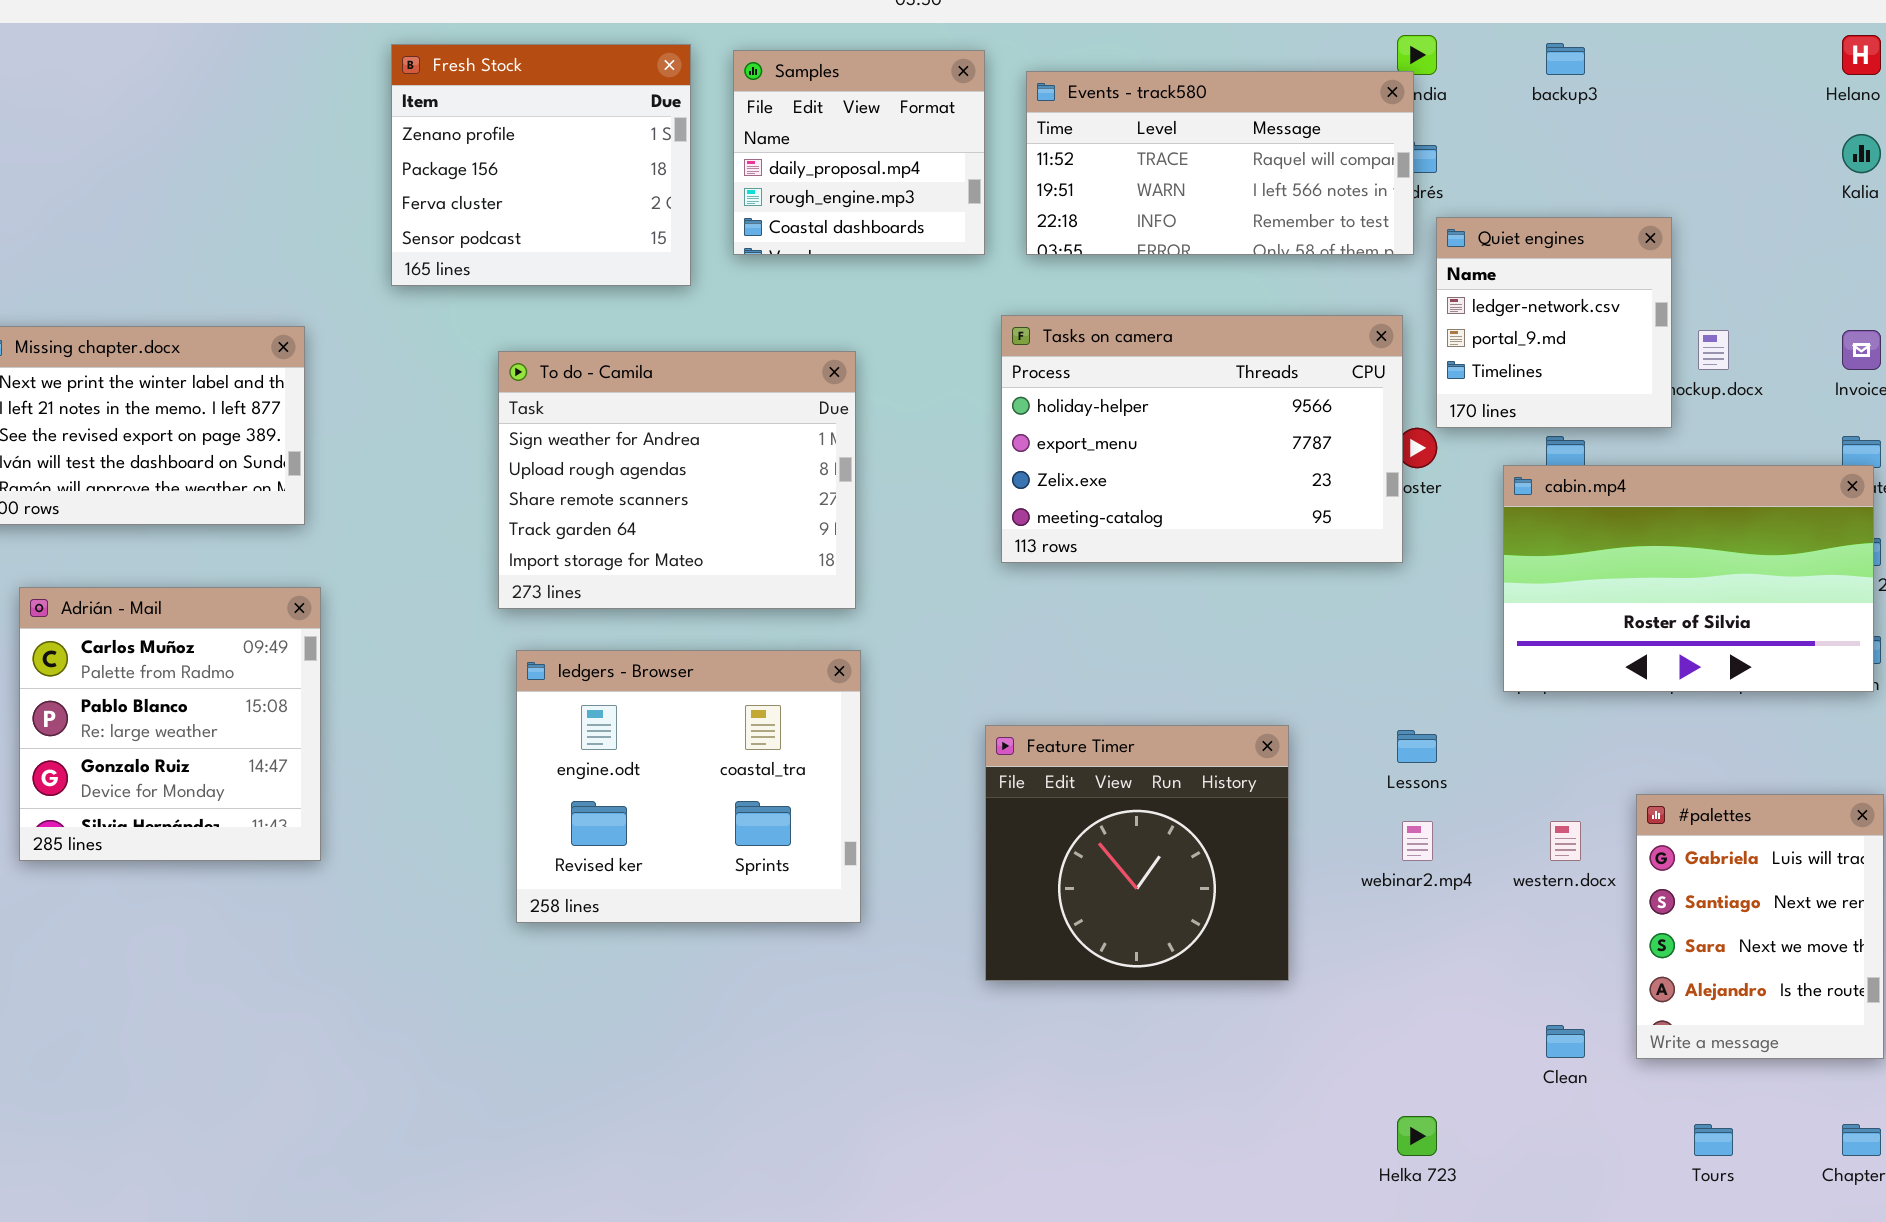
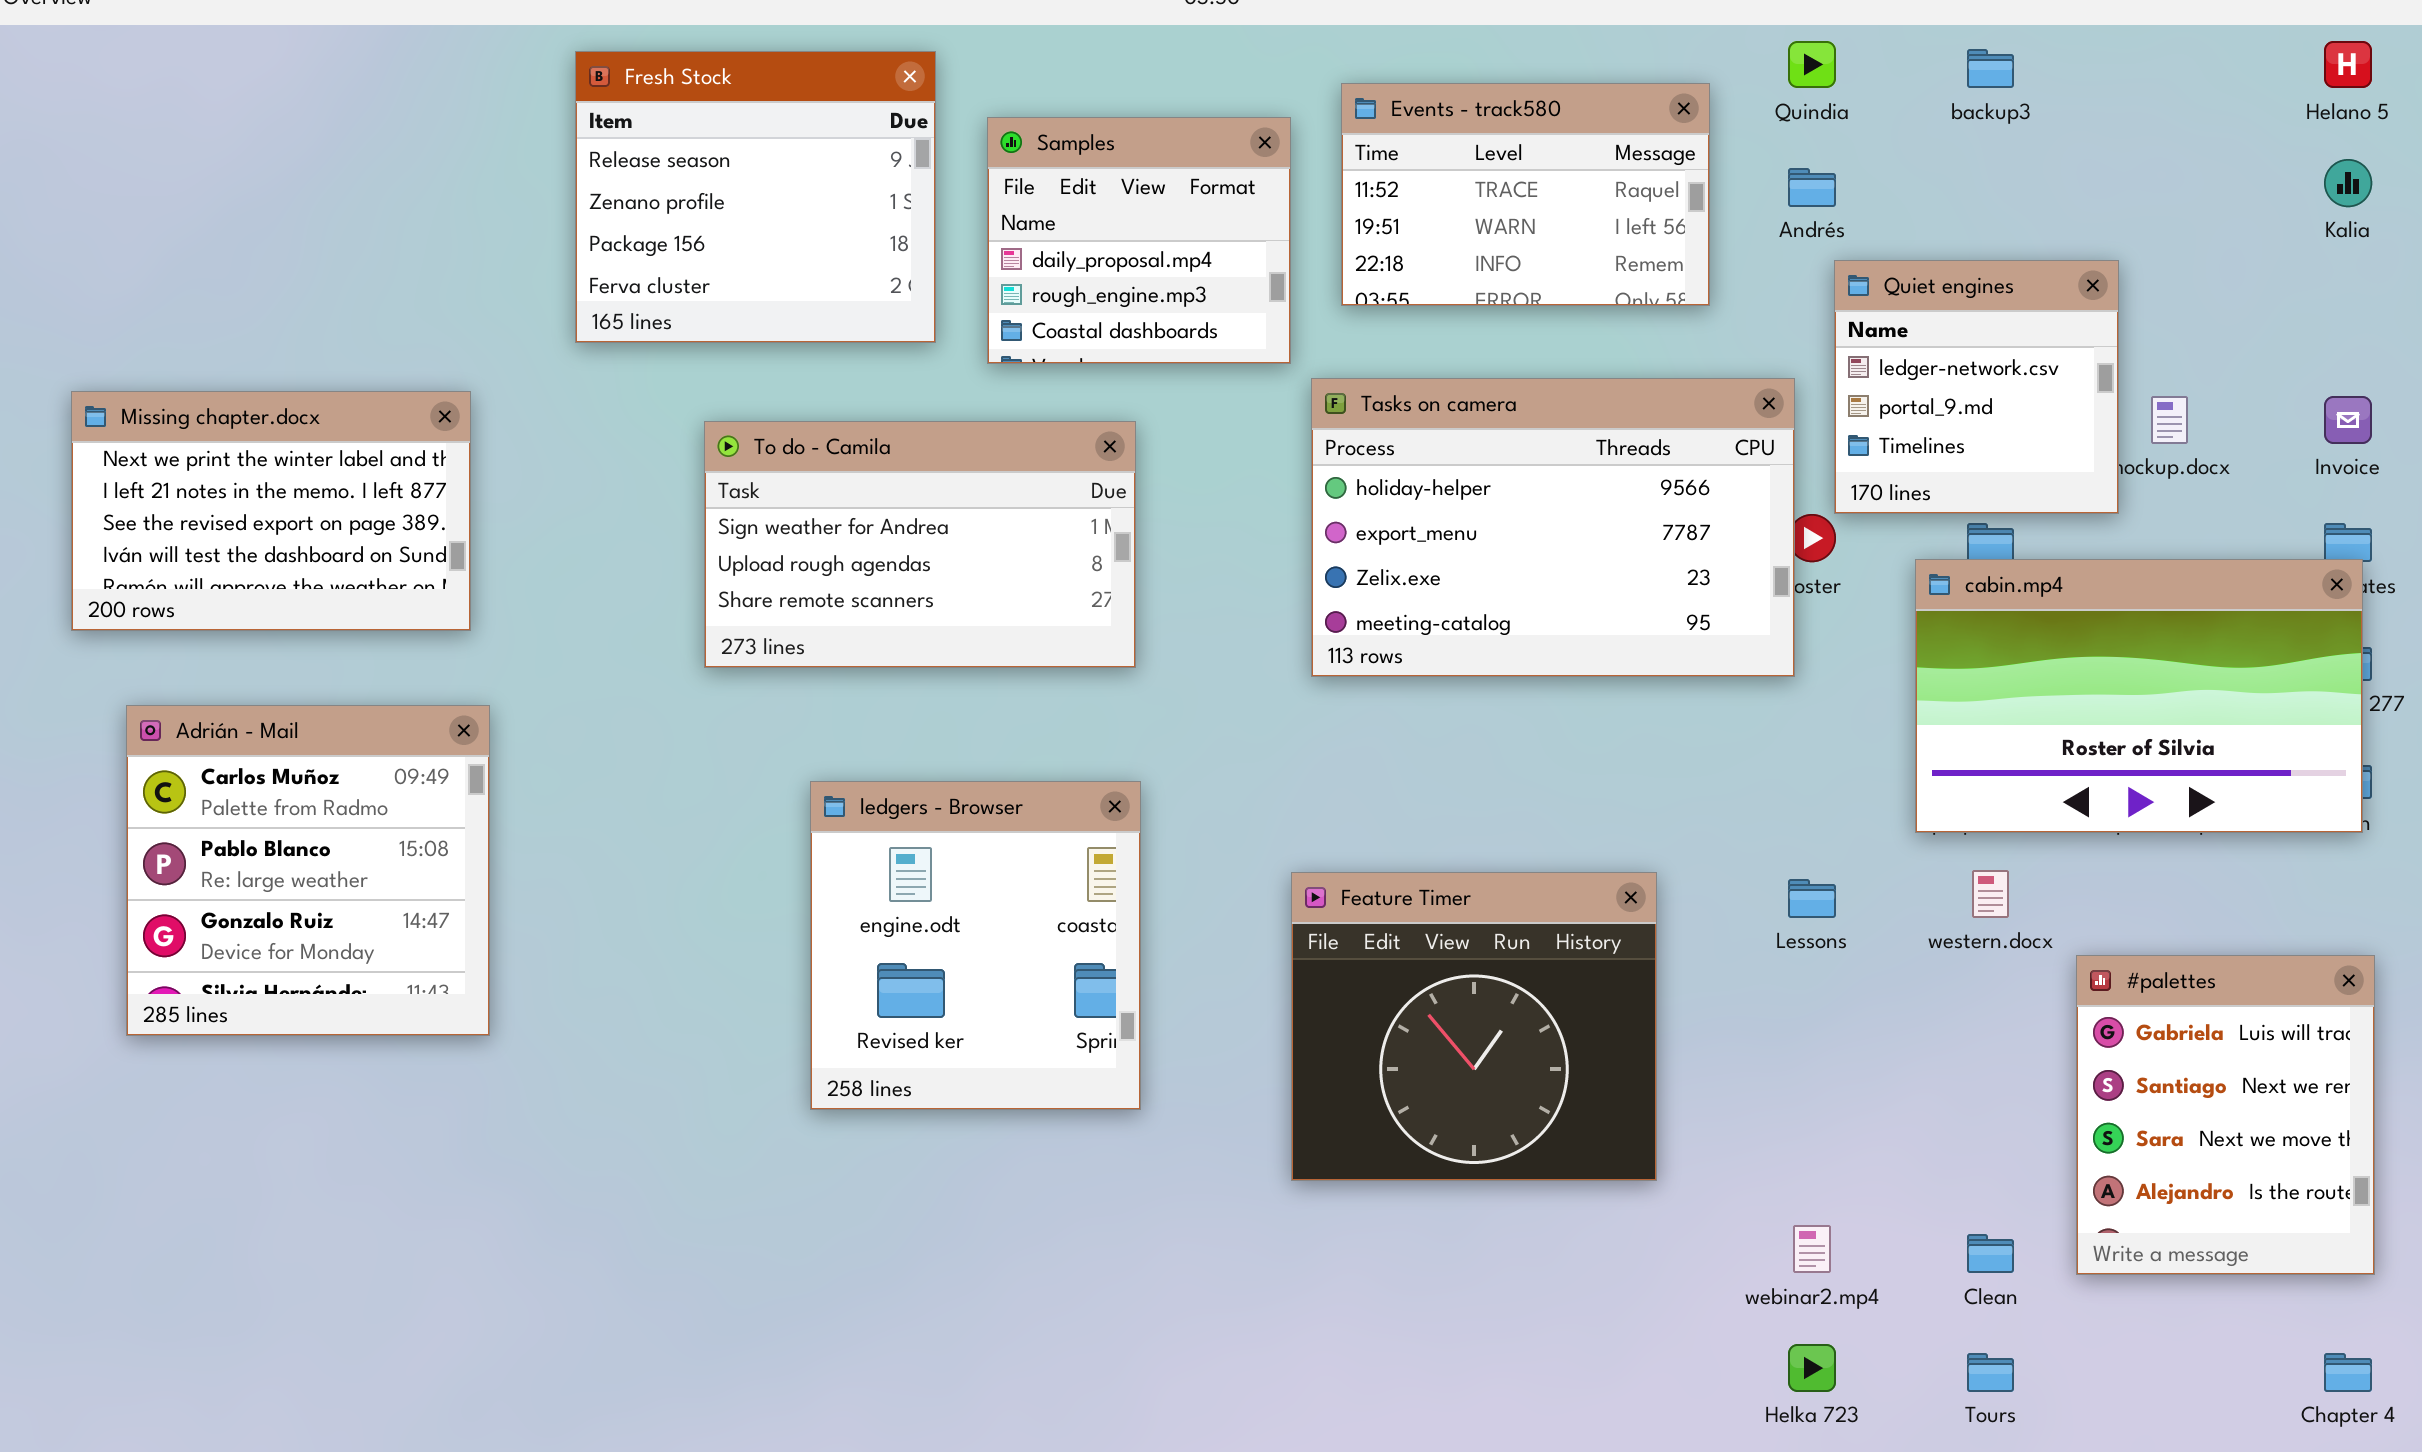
Fresh Stock: [391,44,691,286] -> [575,51,936,343], scrolled up 1 row
Samples: [733,50,985,255] -> [987,117,1291,364], moved
Events - track580: [1026,71,1414,255] -> [1341,83,1710,306], resized
To do - Camila: [498,351,856,609] -> [704,421,1136,668], resized
ledgers - Browser: [516,650,861,923] -> [810,781,1141,1110], resized
webinar2.mp4: [1402,821,1433,861] -> [1793,1225,1831,1273], moved
western.docx: [1550,821,1581,861] -> [1972,870,2009,918], moved
Tours: [1694,1124,1733,1156] -> [1967,1353,2014,1392], moved

